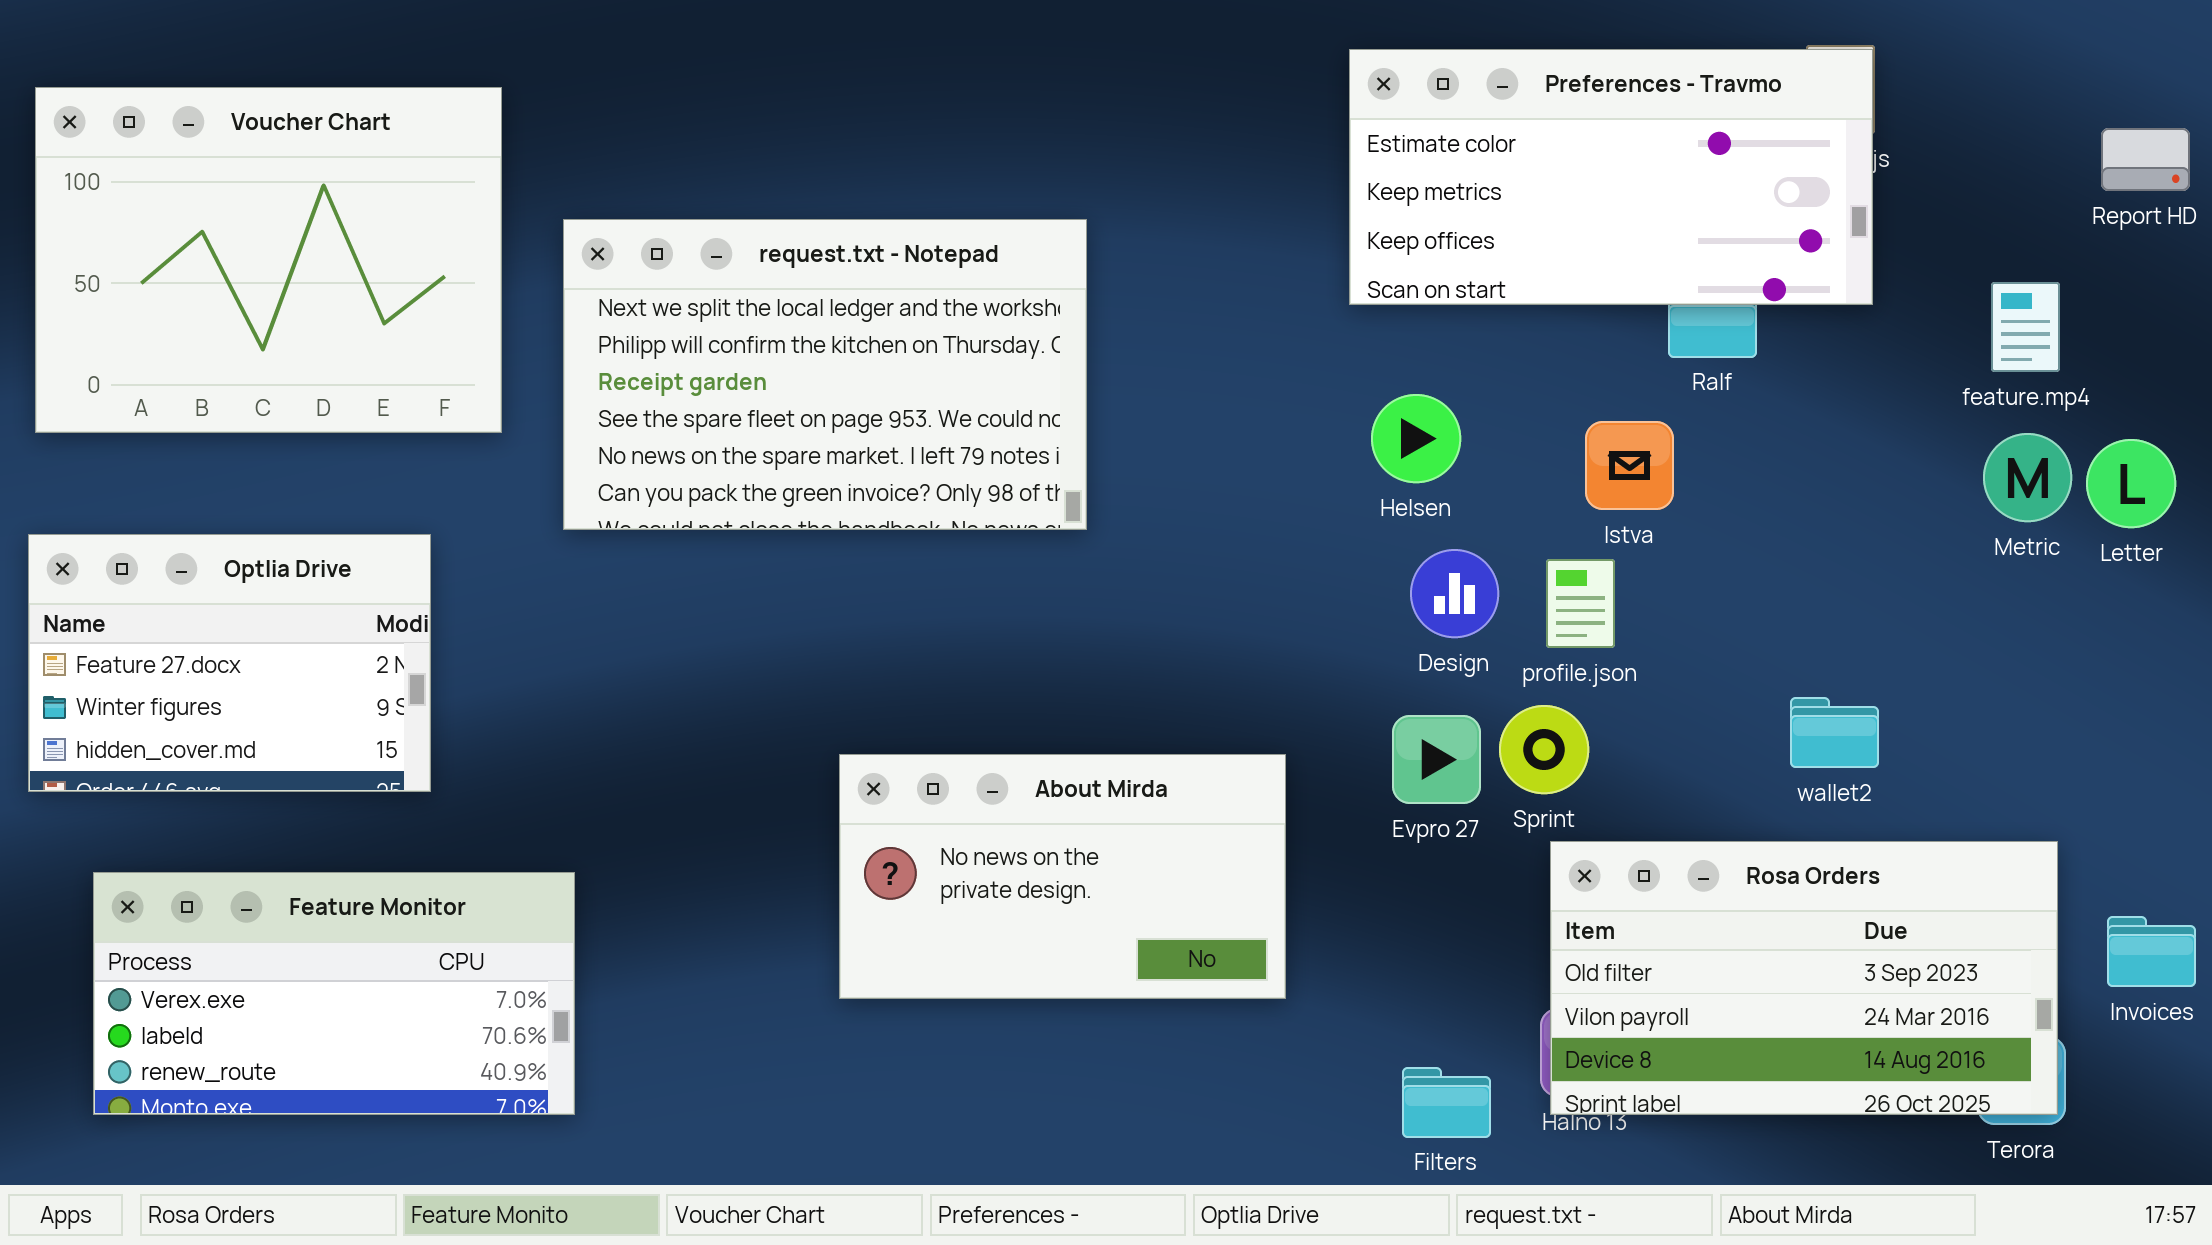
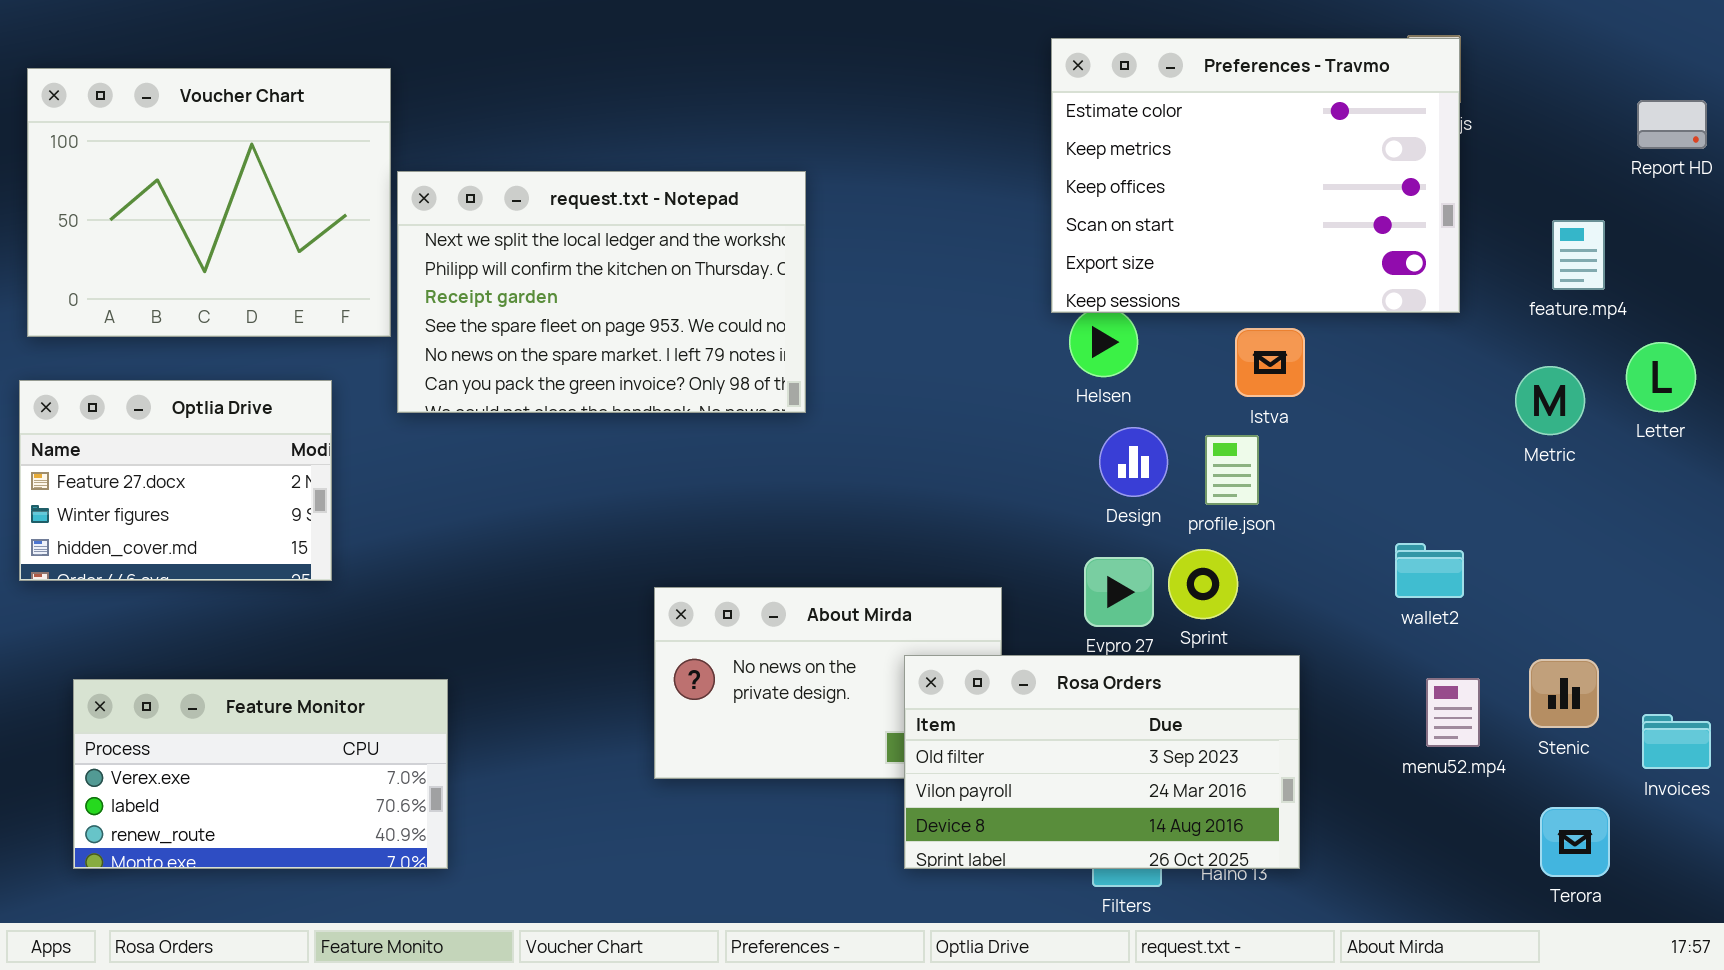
Preferences - Travmo: [1349,49,1873,305] -> [1051,38,1460,313], resized
request.txt - Notepad: [563,219,1087,530] -> [397,171,806,413], moved
Metric: [1983,433,2072,522] -> [1515,366,1585,435], moved
Optlia Drive: [28,534,431,792] -> [19,380,332,581], moved
Rosa Orders: [1550,841,2058,1115] -> [904,655,1300,869], moved

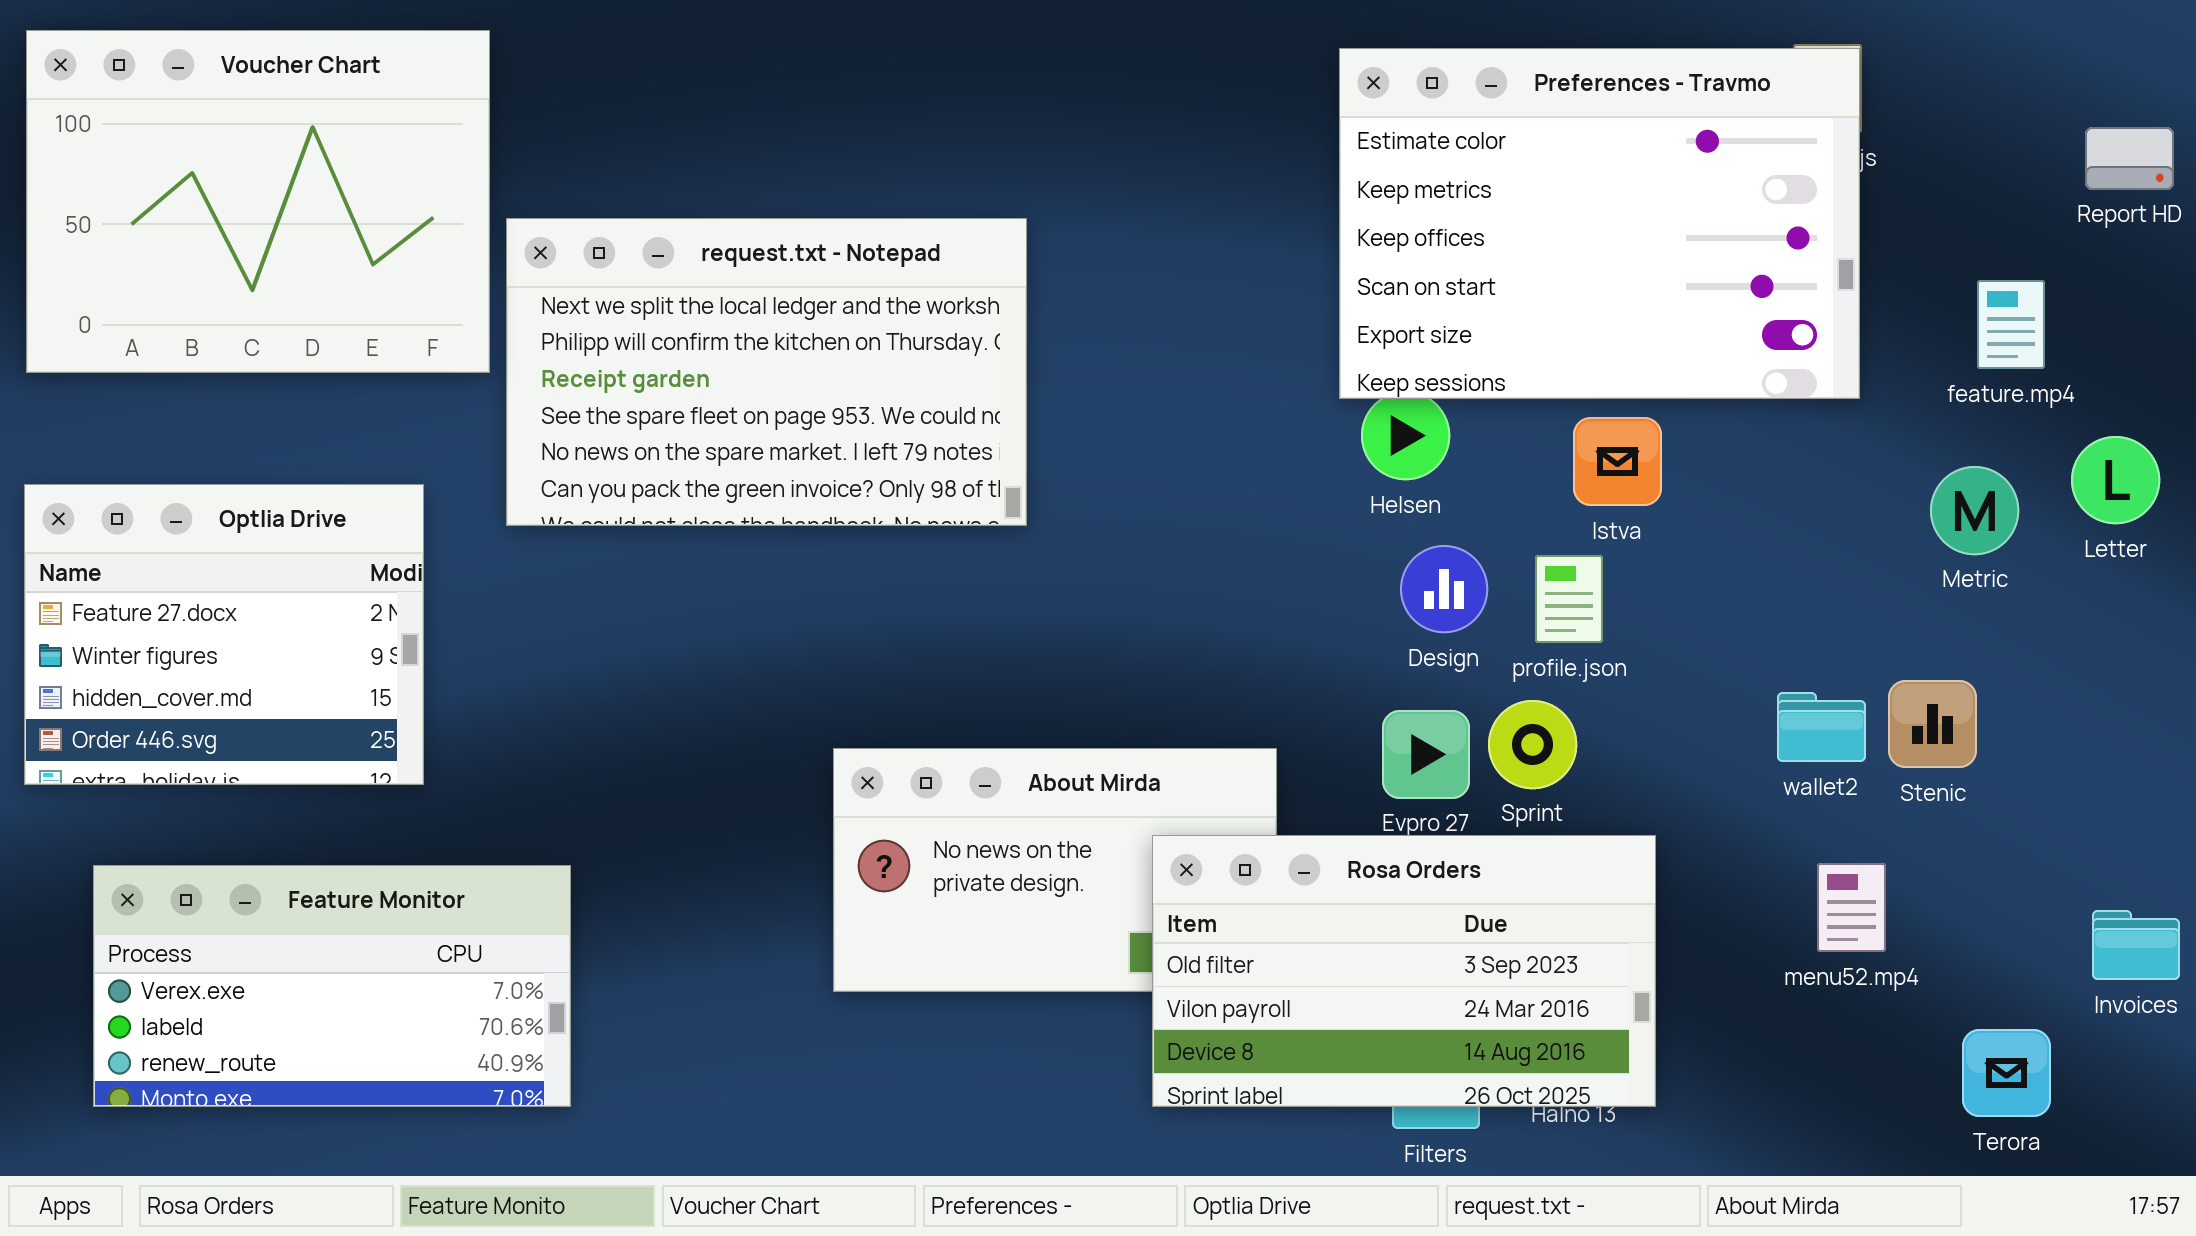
Voucher Chart: [27,68,391,337] -> [26,30,490,373], moved
Optlia Drive: [19,380,332,581] -> [24,484,424,785], resized
Stenic: [1529,659,1599,728] -> [1888,680,1977,768], moved

